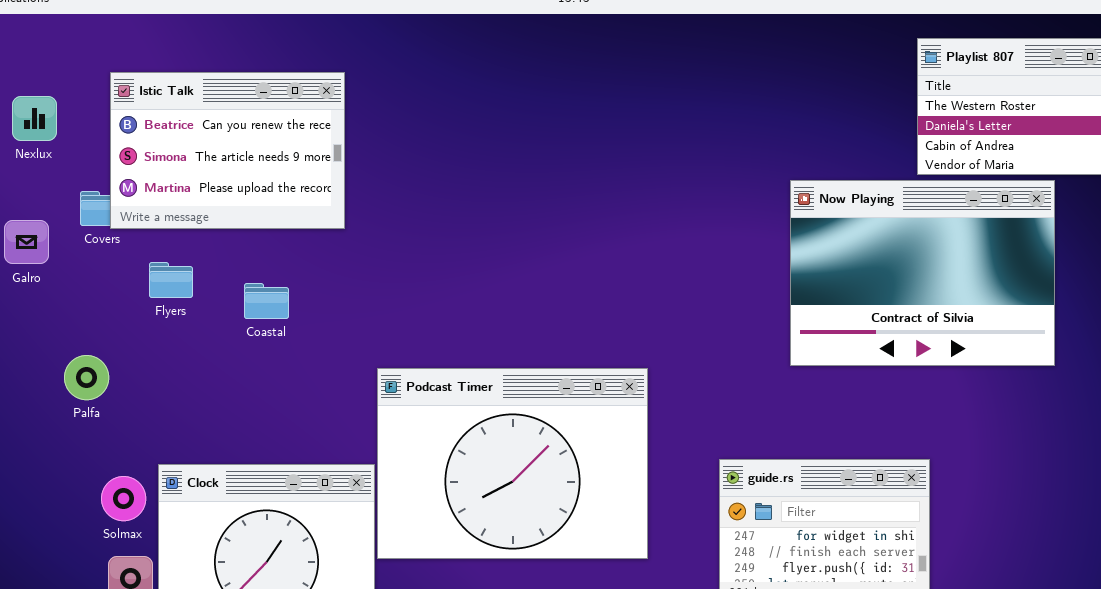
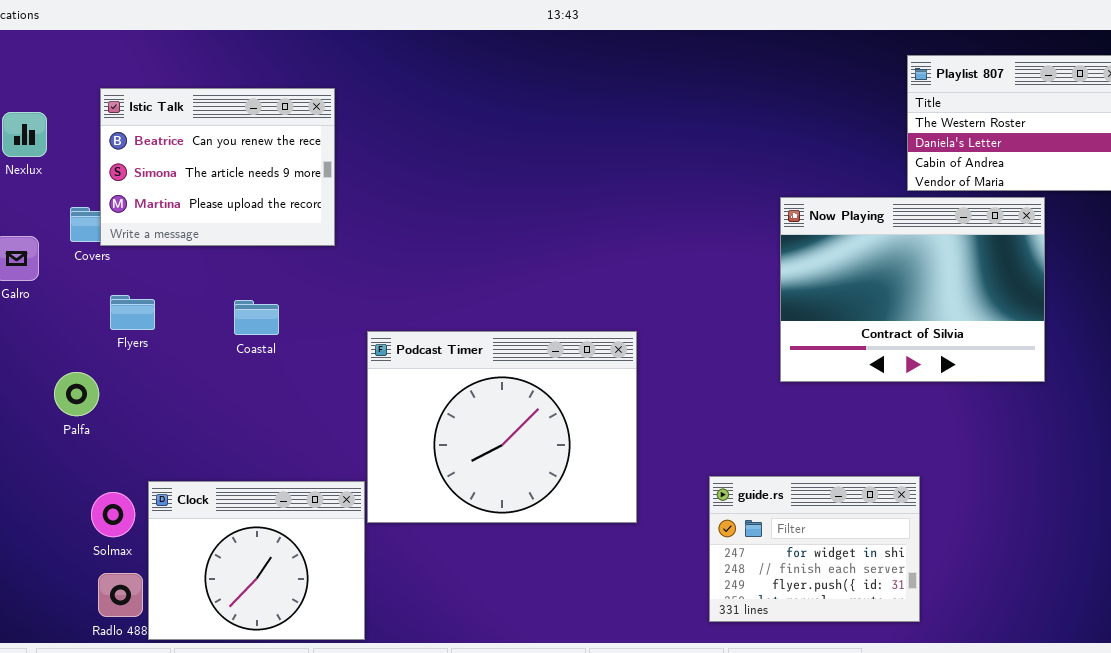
Flyers: [149,262,193,298] -> [110,295,155,330], moved
Podcast Timer: [377,368,648,559] -> [367,331,637,523], moved

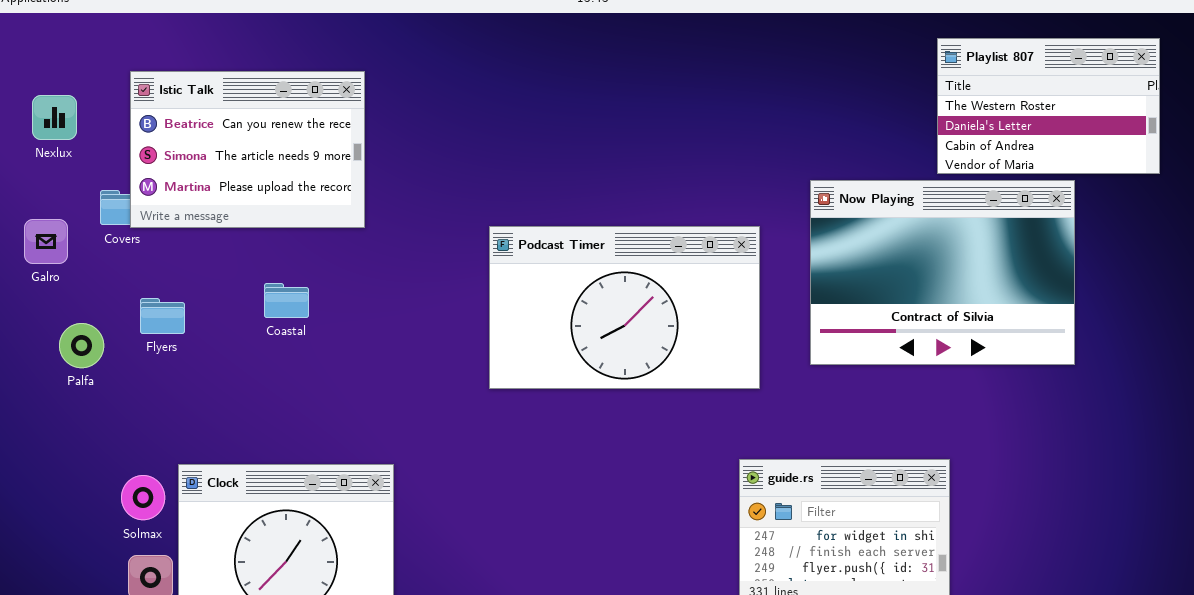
Flyers: [110,295,155,330] -> [140,298,185,334], moved
Podcast Timer: [367,331,637,523] -> [489,226,760,389], moved, resized
Palfa: [54,372,99,416] -> [59,323,104,368], moved

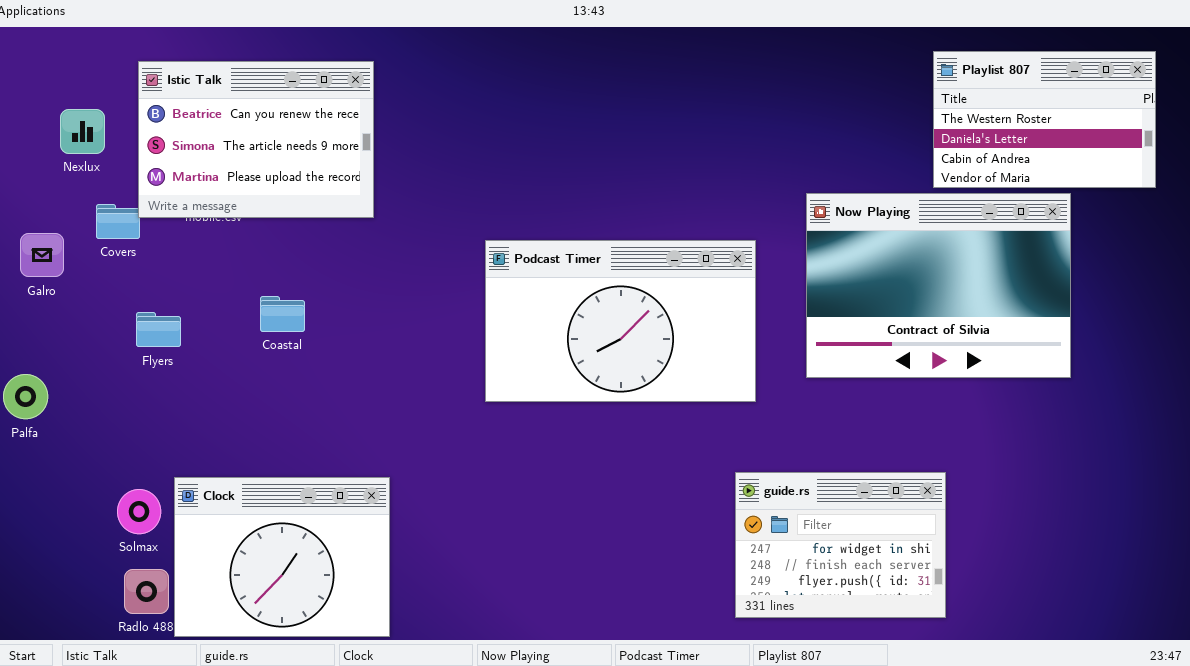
Istic Talk: [130,71,365,228] -> [138,61,374,218], moved
Nexlux: [32,95,77,140] -> [60,109,105,154], moved
Palfa: [59,323,104,368] -> [3,374,48,419], moved

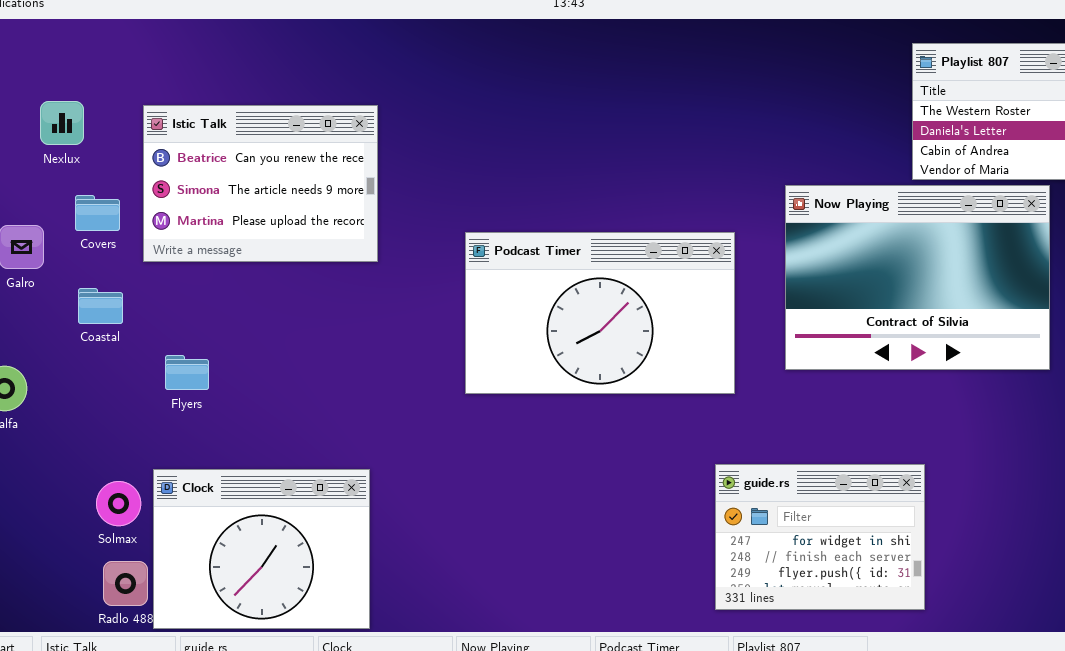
Istic Talk: [138,61,374,218] -> [143,105,378,262], moved
Coastal: [260,296,305,332] -> [78,288,123,324], moved
Flyers: [136,312,181,347] -> [165,355,209,390], moved

